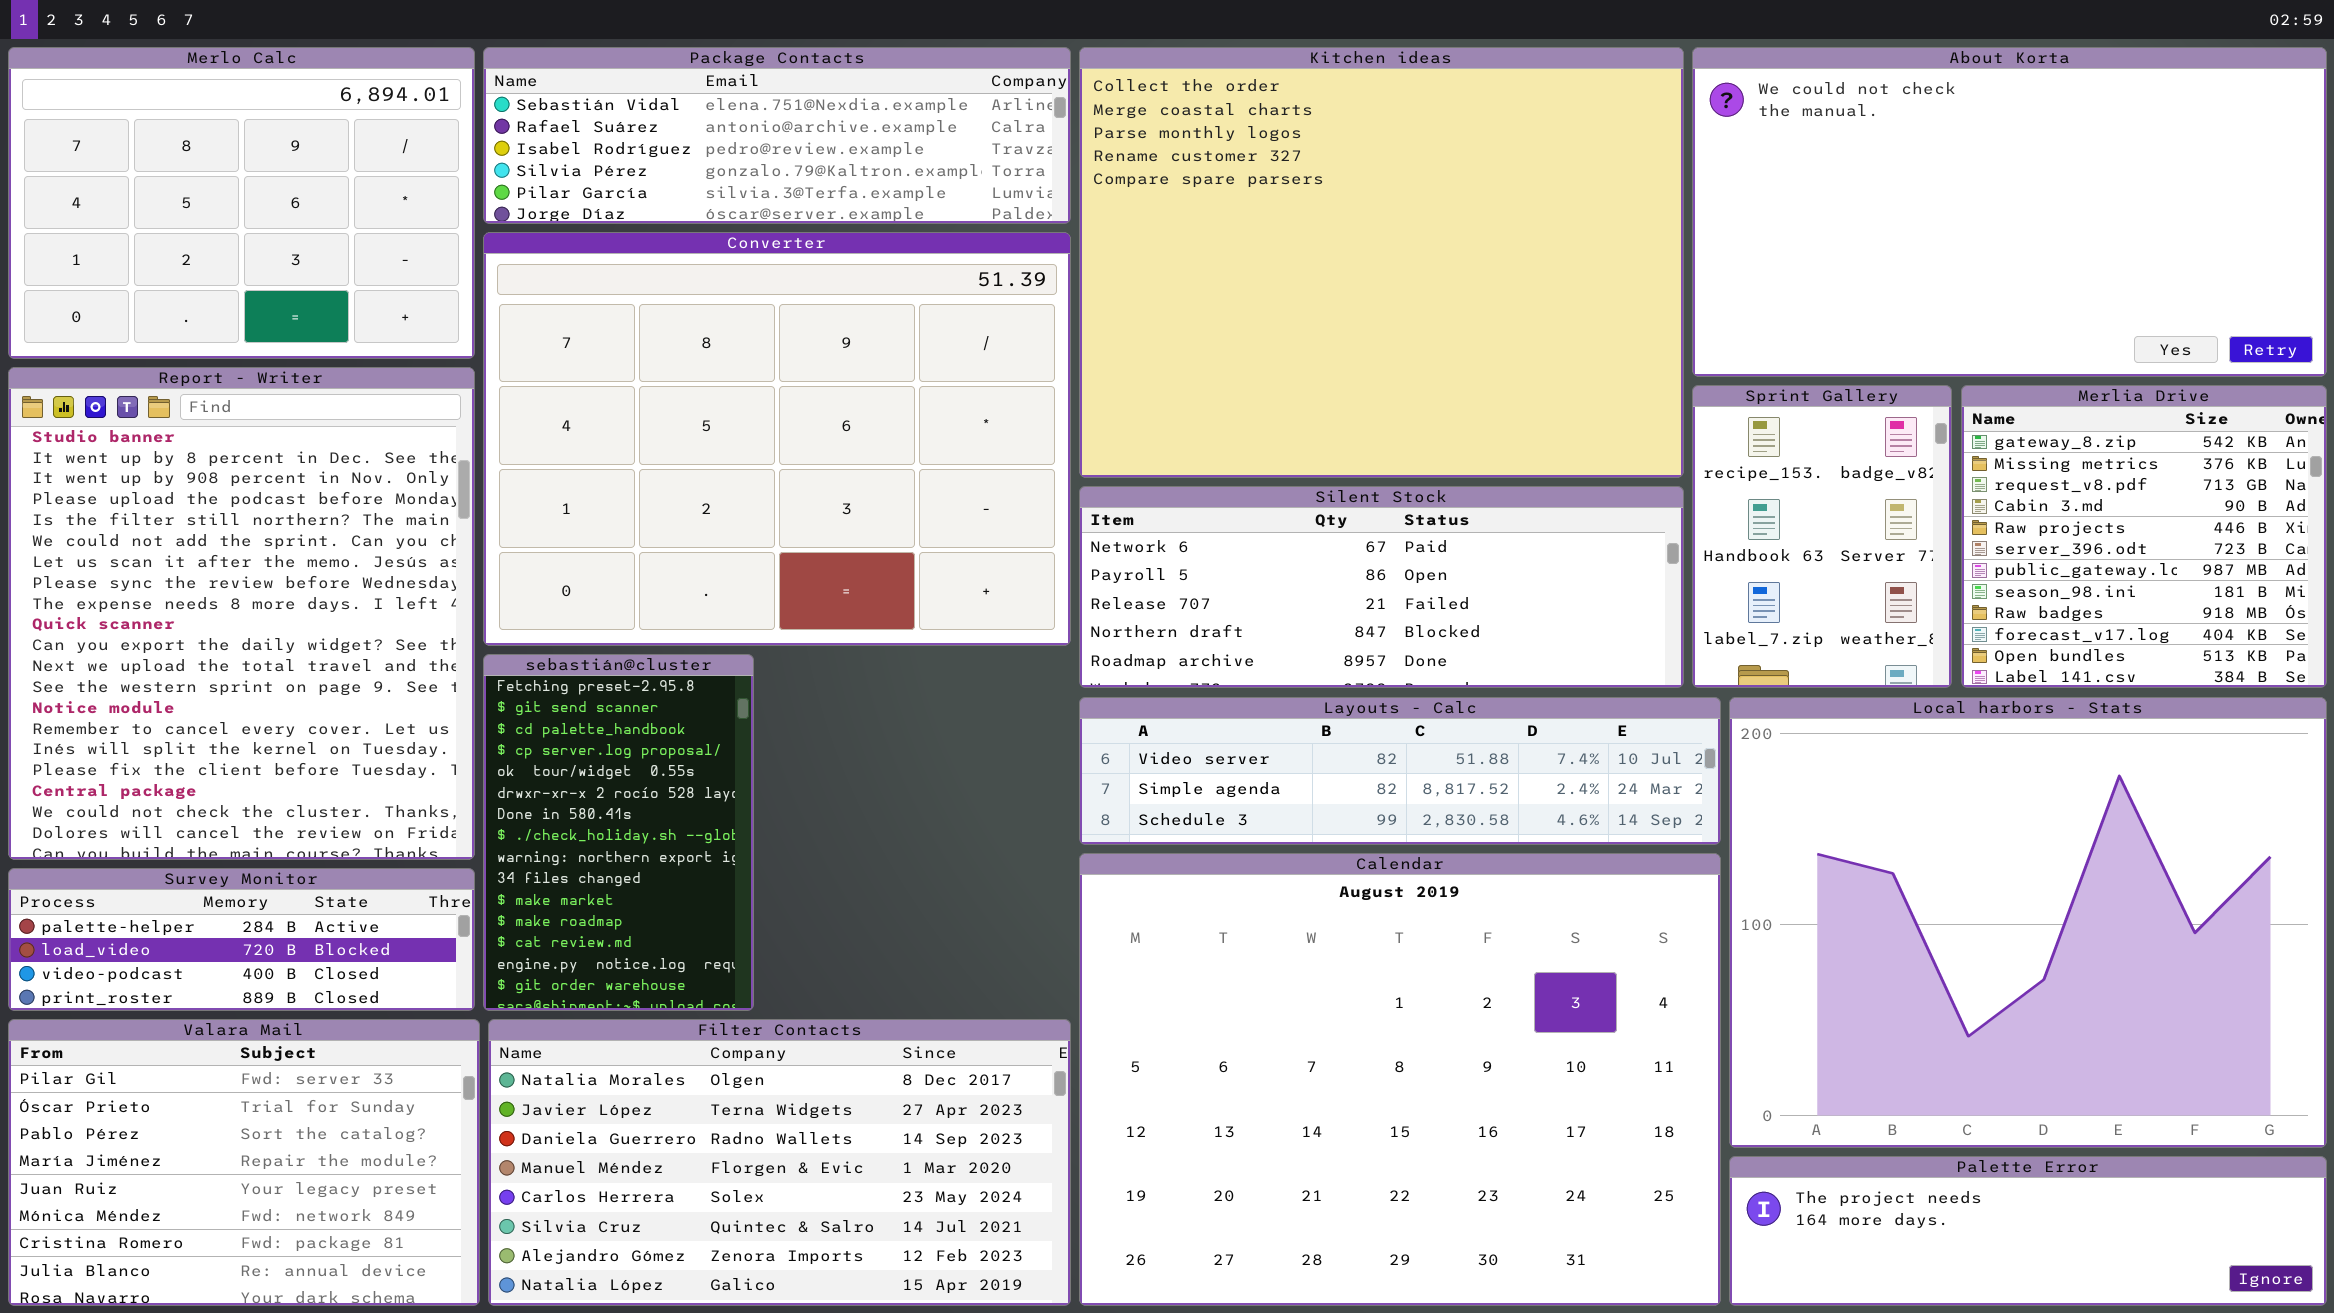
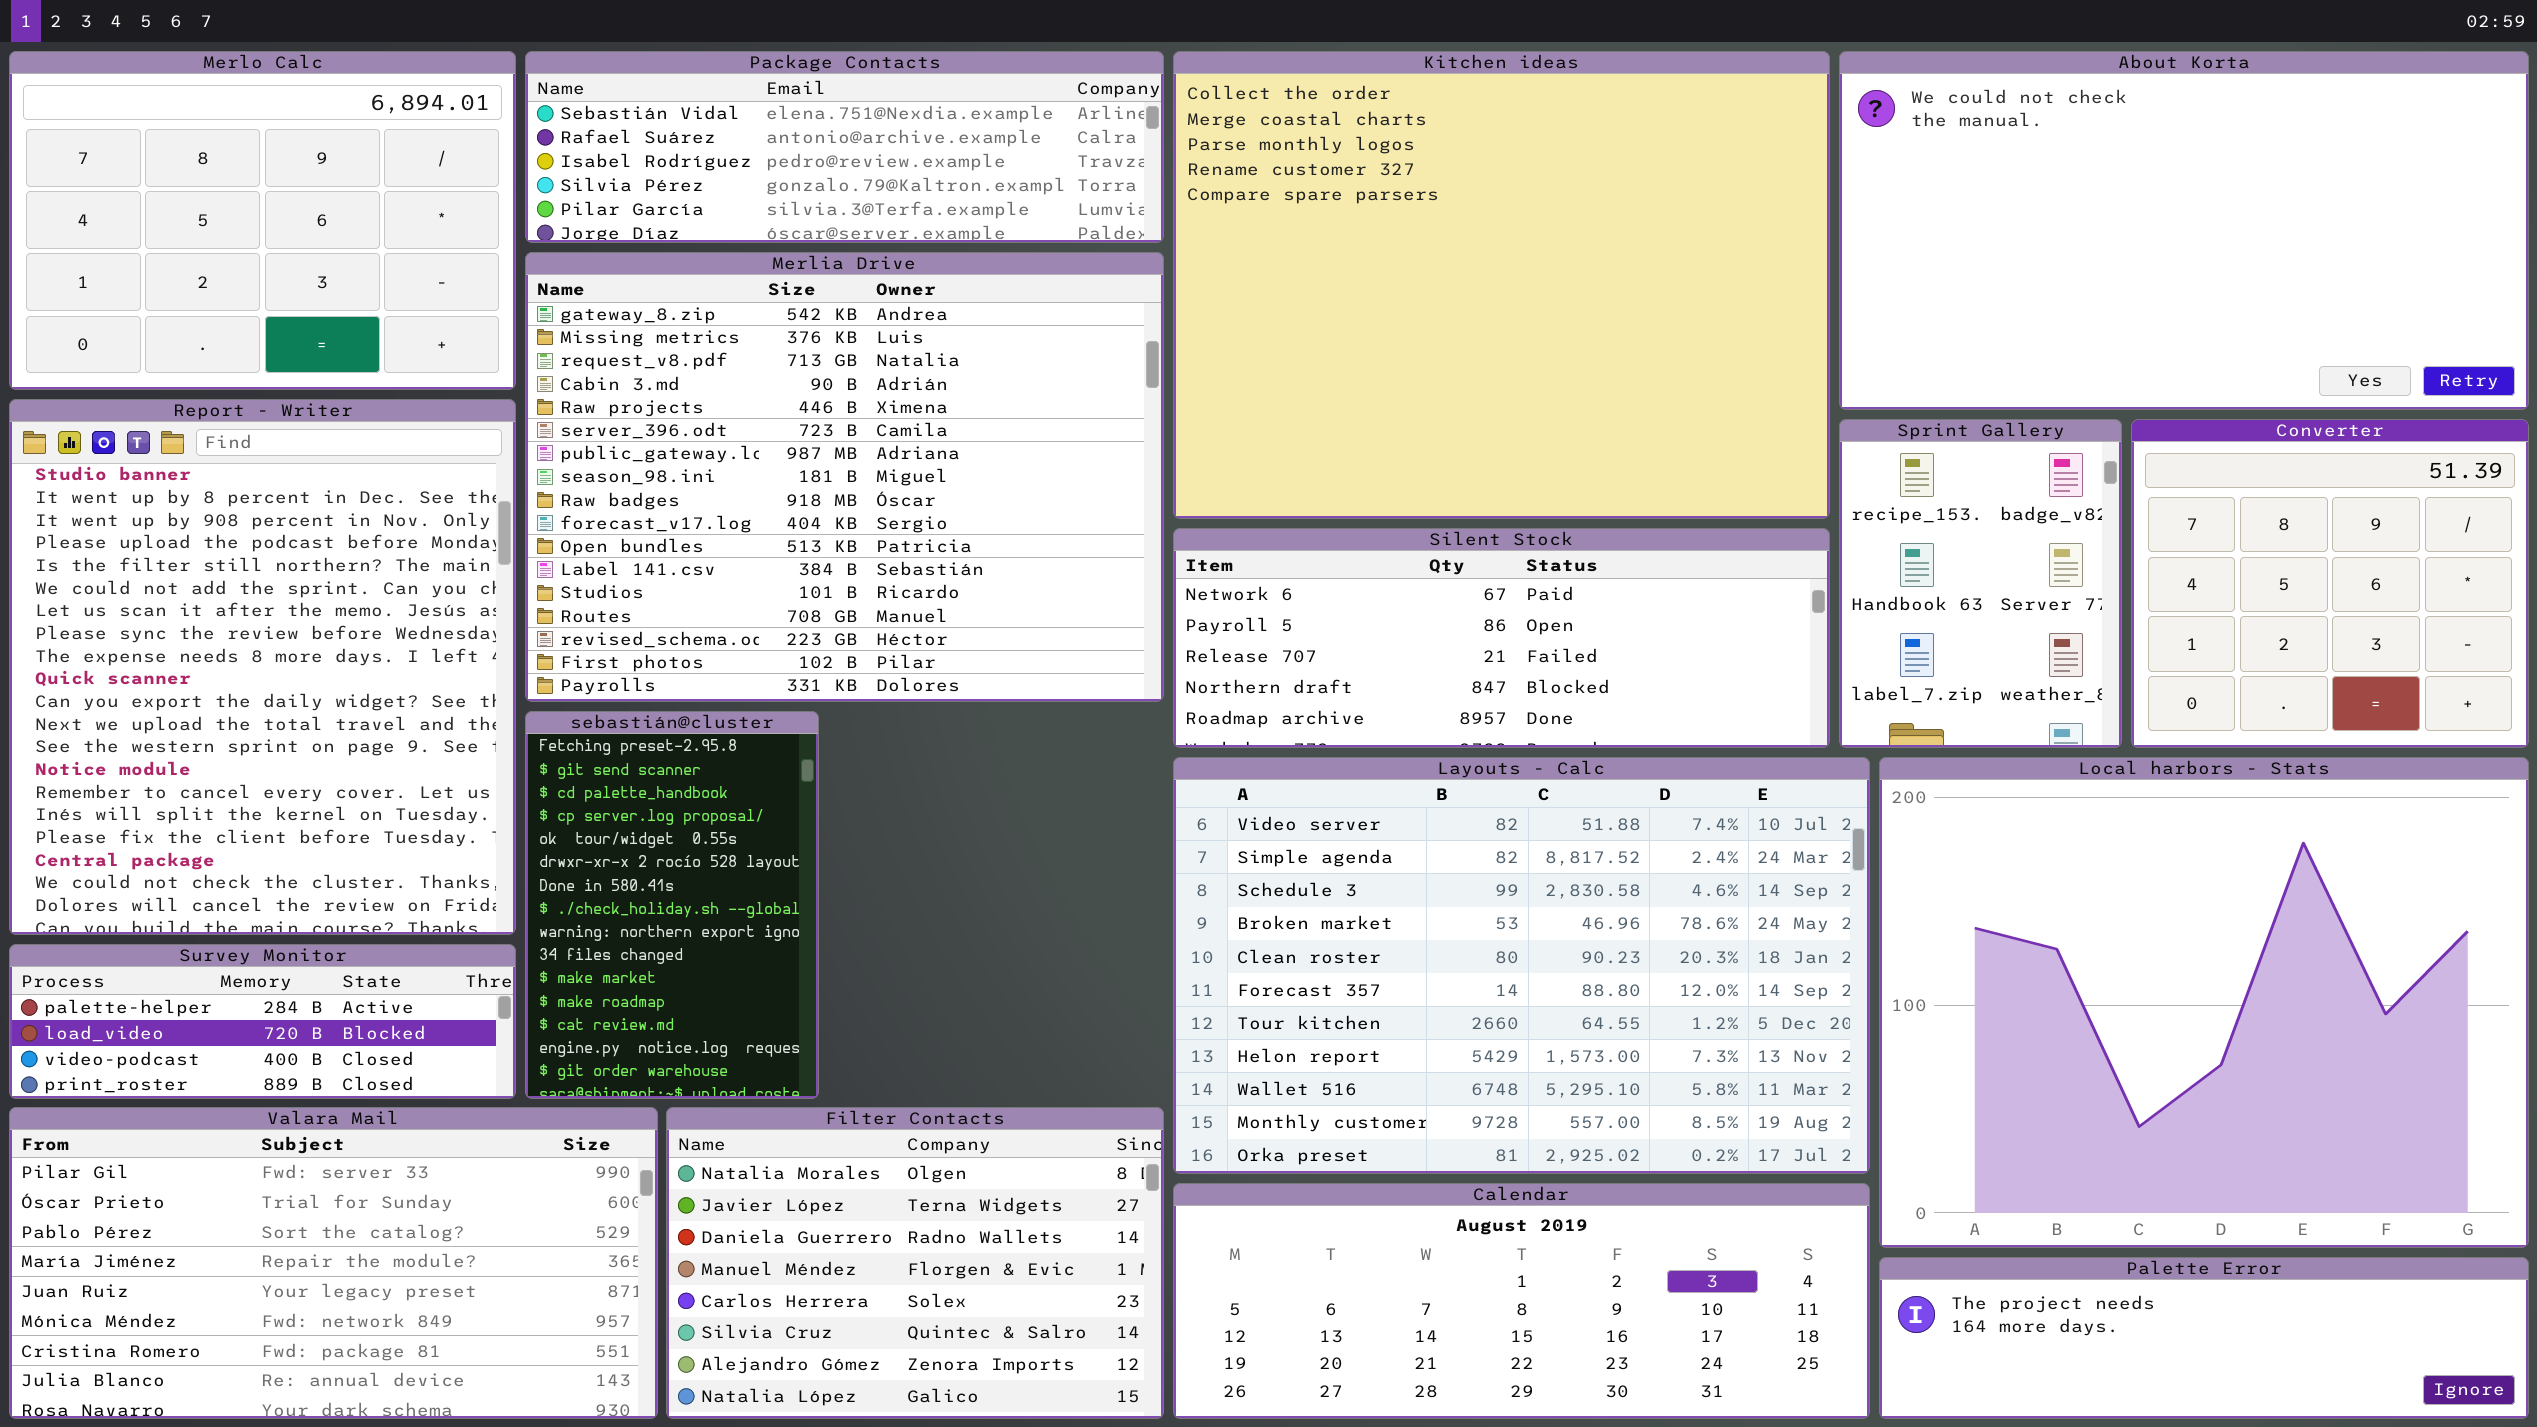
Converter: [483,232,1071,646] -> [2131,419,2529,748], moved, resized
Merlia Drive: [1961,385,2327,688] -> [525,252,1164,702], moved, resized
Layouts - Calc: [1079,697,1721,845] -> [1173,757,1870,1174], resized
Calendar: [1079,853,1721,1306] -> [1173,1183,1870,1419], resized
Valara Mail: [8,1019,480,1306] -> [9,1107,658,1419], resized
Filter Contacts: [488,1019,1071,1306] -> [666,1107,1164,1419], resized

